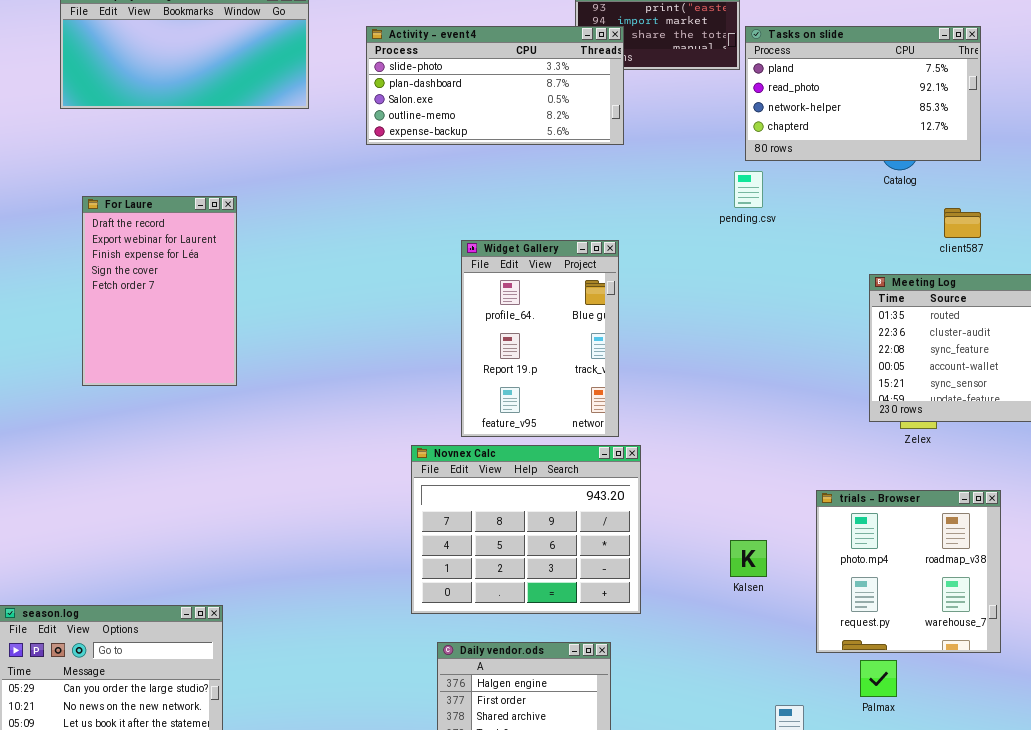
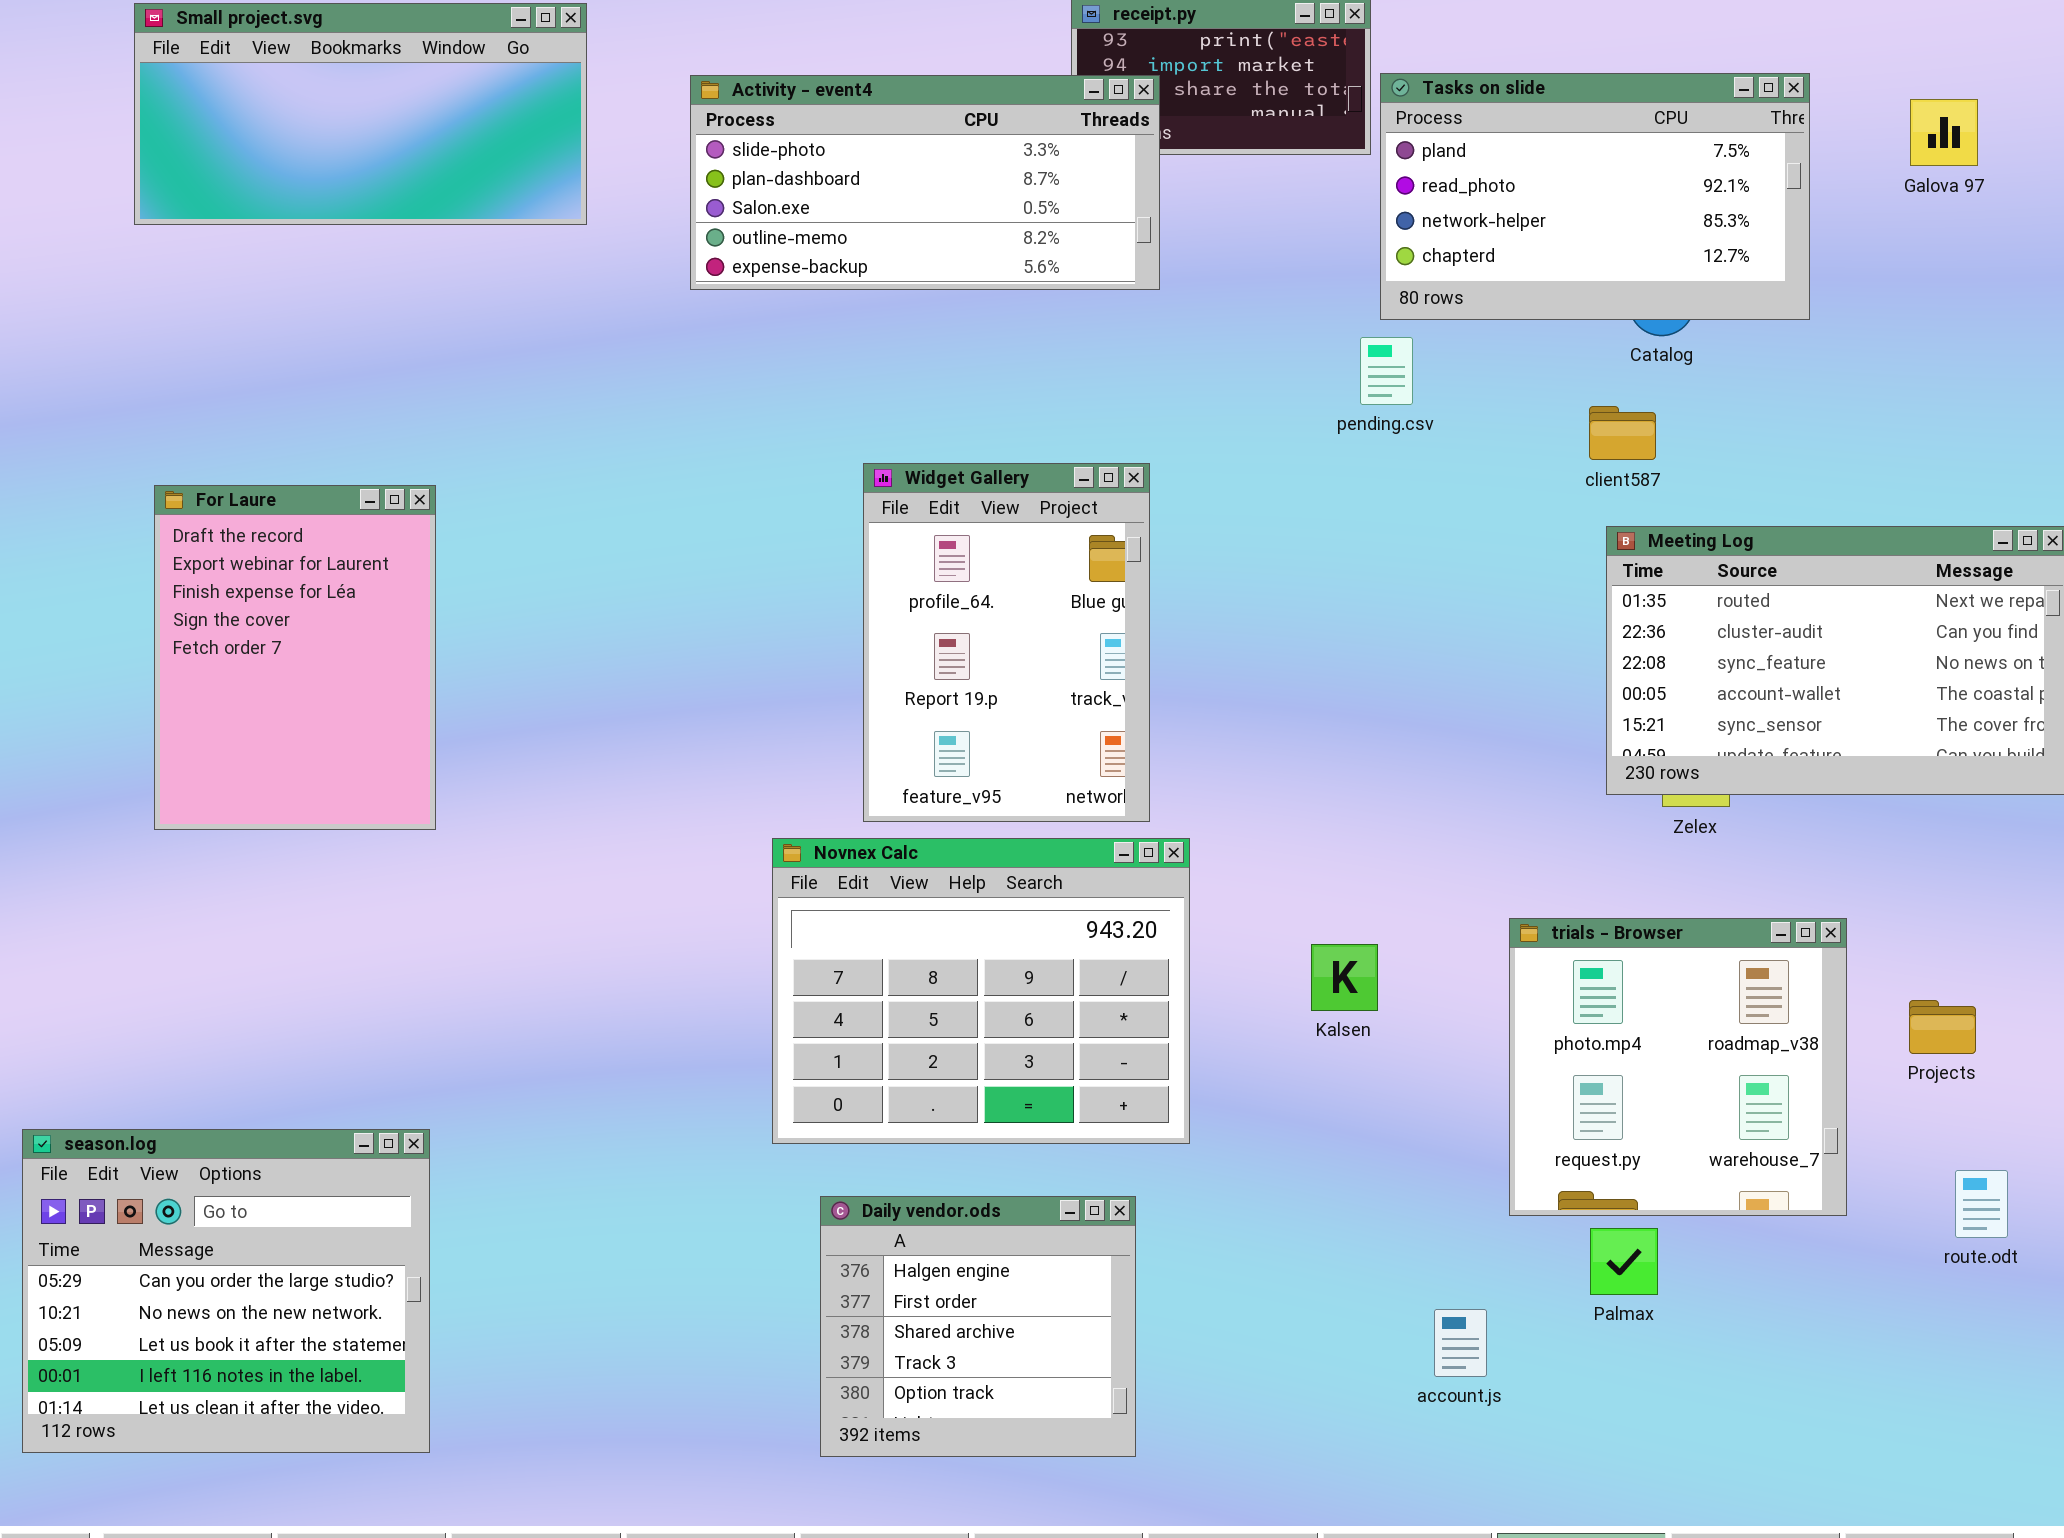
For Laure: [82,196,237,386] -> [154,485,436,830], moved
client587: [944,208,981,238] -> [1589,406,1656,460], moved
Kalsen: [730,540,767,577] -> [1311,944,1378,1011], moved

